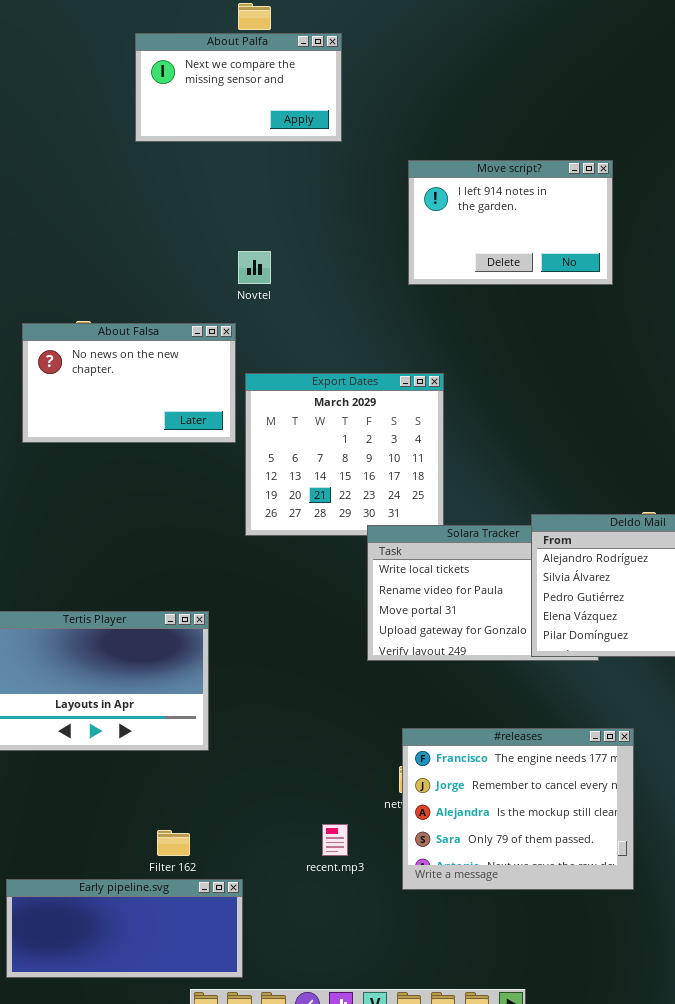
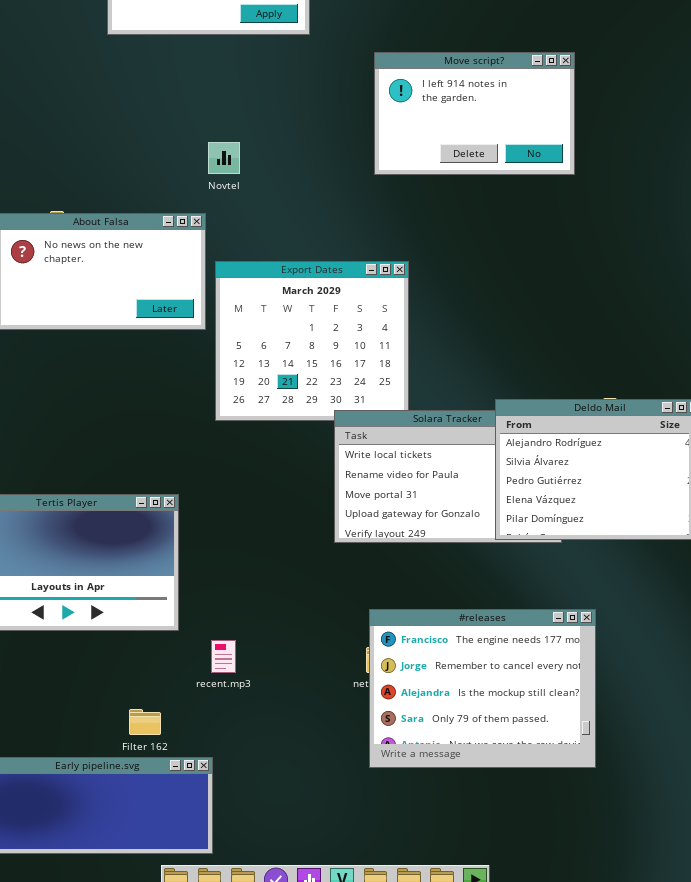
recent.mp3: [322,824,348,856] -> [211,640,236,673], moved

